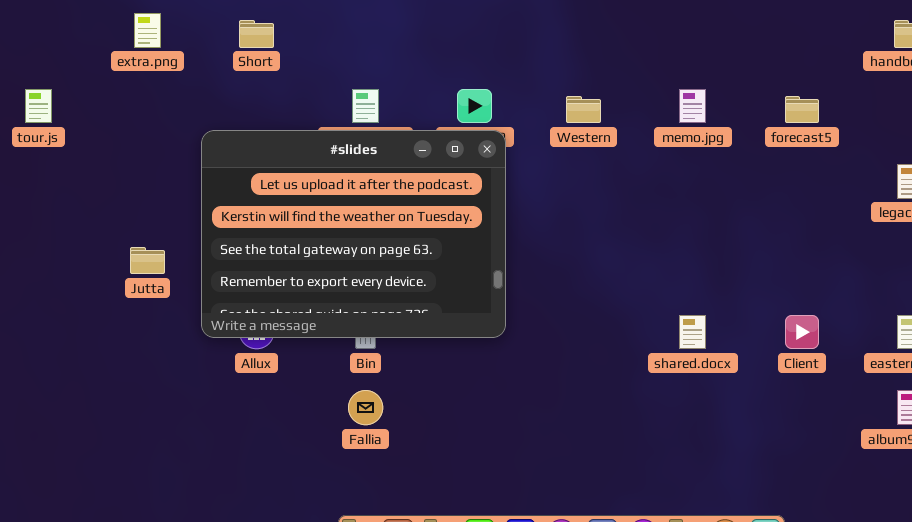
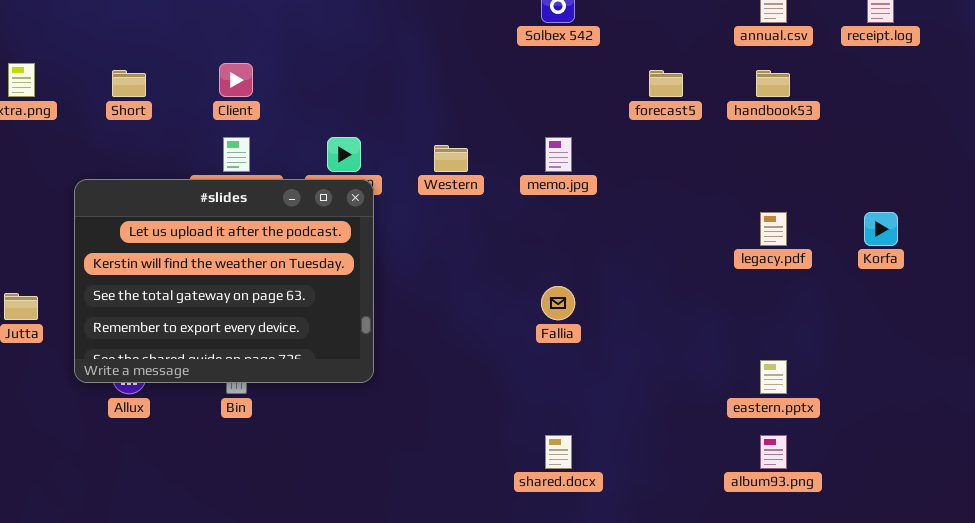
forecast5: [785,96,819,123] -> [649,70,683,97], moved
shared.docx: [679,315,706,349] -> [545,435,572,469], moved
Client: [785,315,819,349] -> [219,63,253,97], moved
Fallia: [348,390,383,425] -> [541,286,575,320], moved

